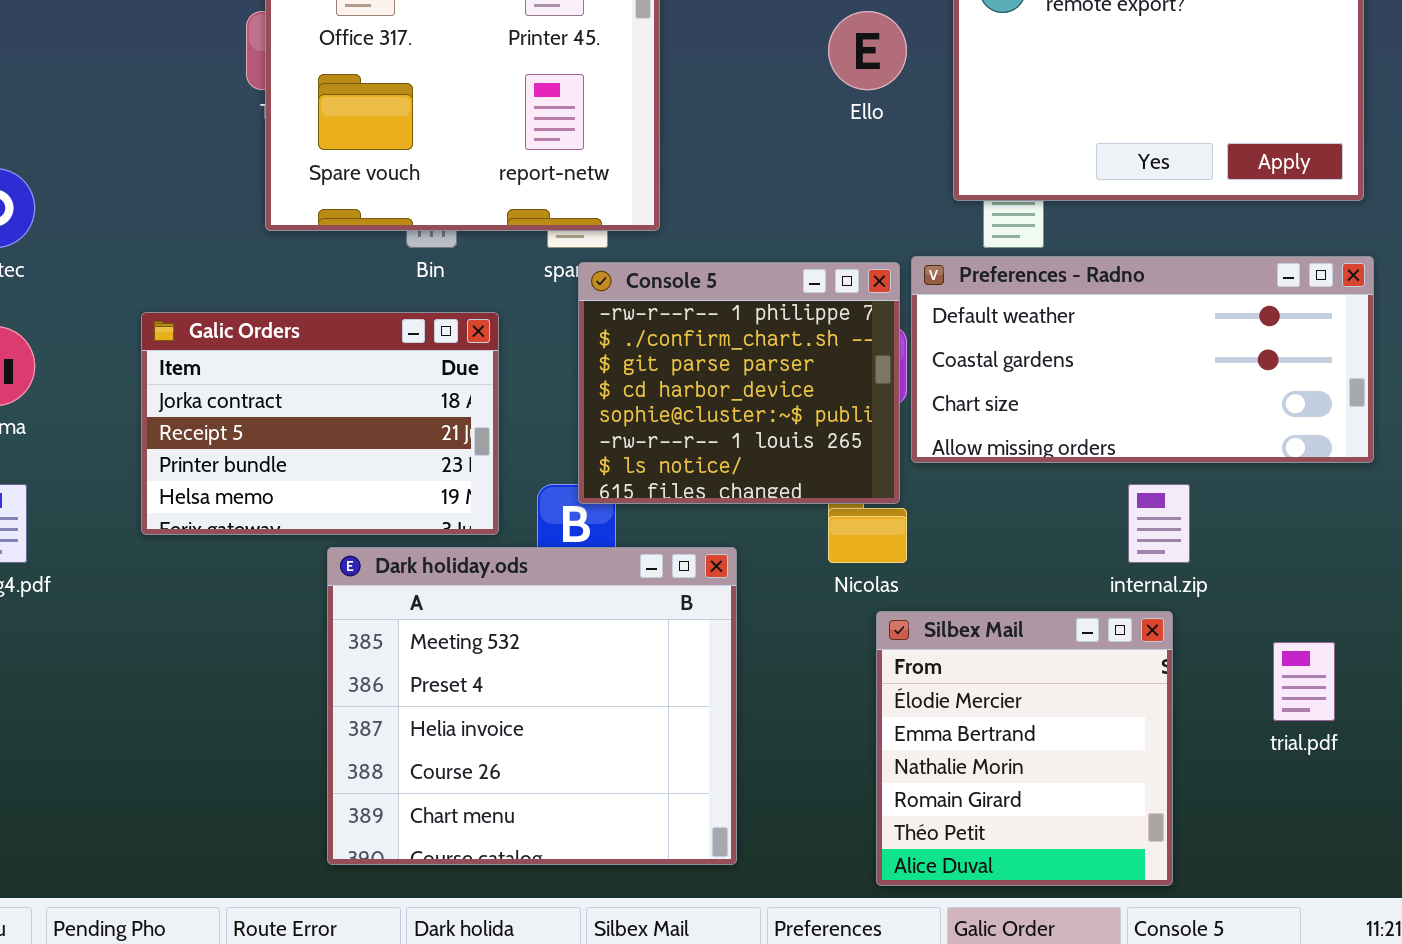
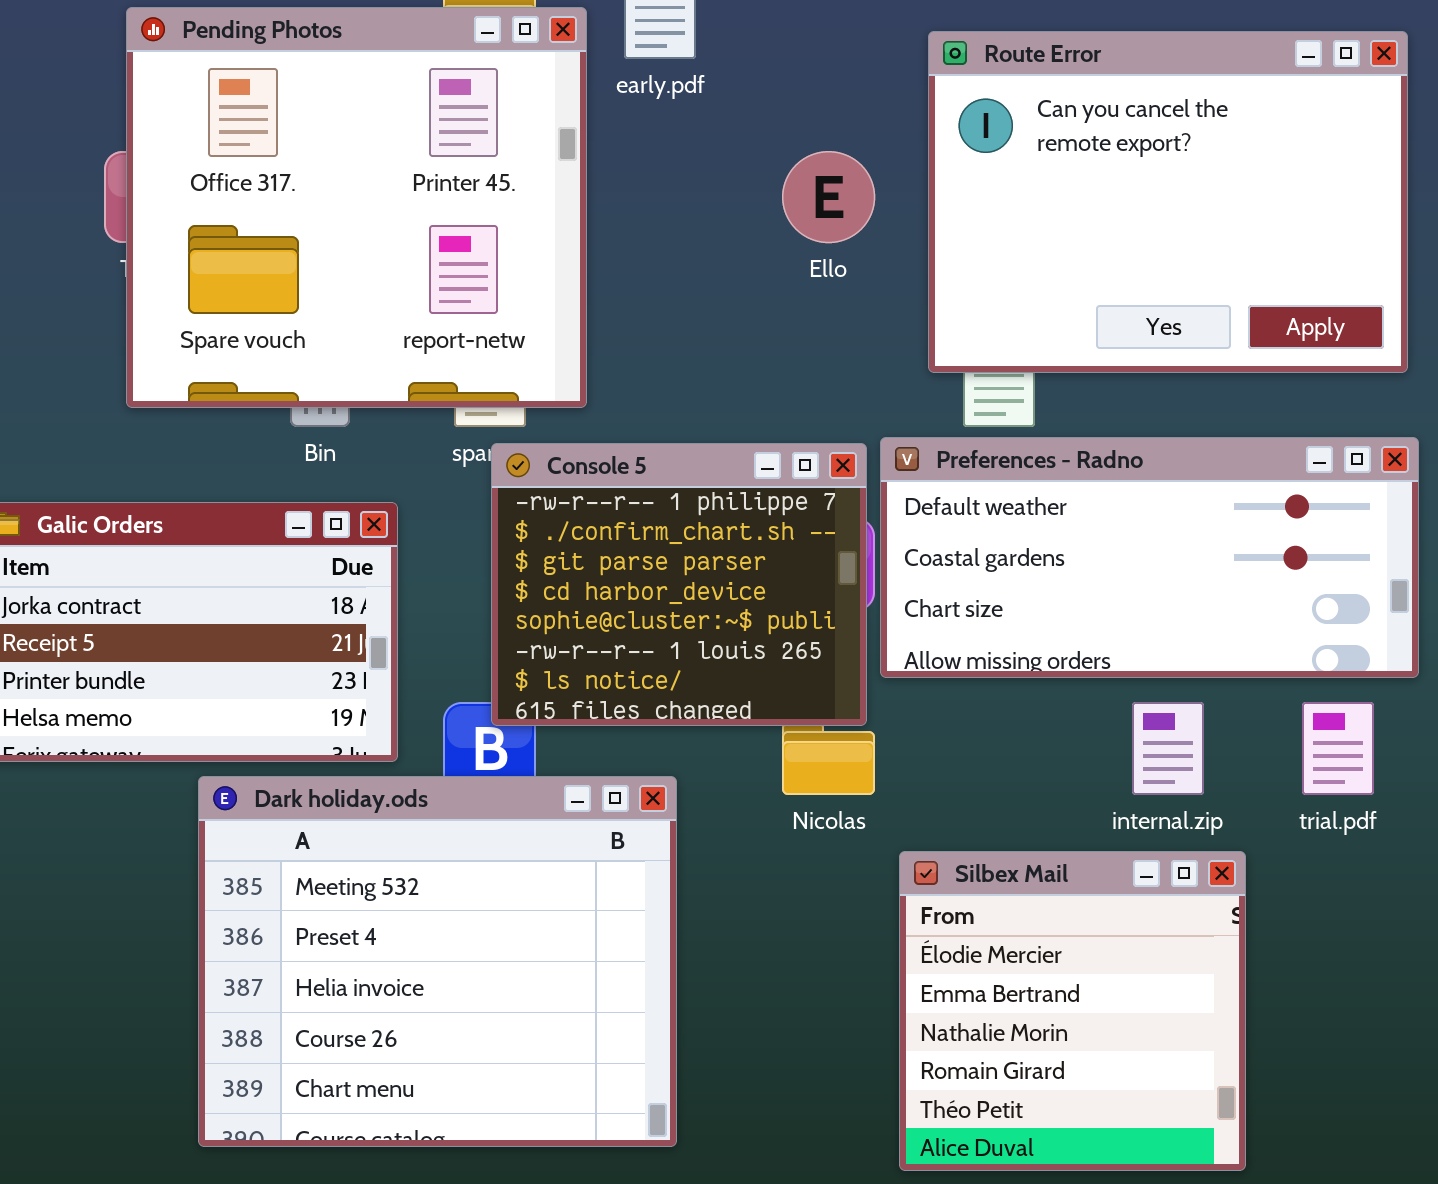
Silbex Mail: [876,611,1173,886] -> [899,851,1246,1171], moved
trial.pdf: [1273,642,1335,721] -> [1302,702,1374,795], moved

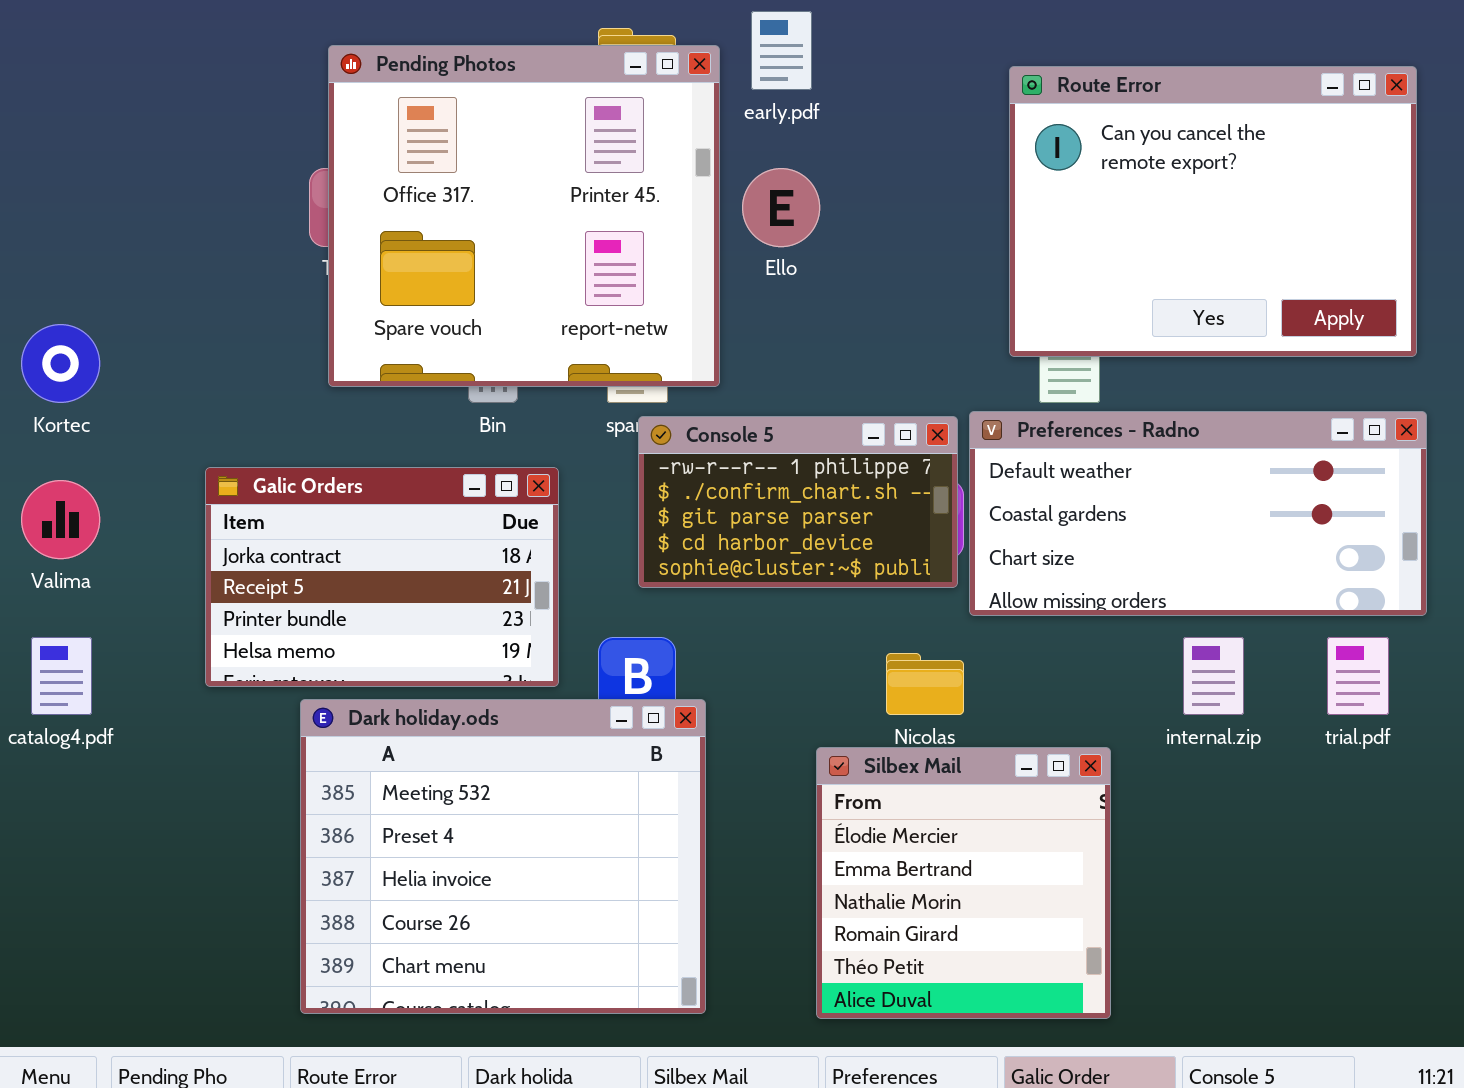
Ello: [782,151,875,243] -> [742,168,820,247], moved
Console 5: [491,443,867,726] -> [638,416,958,588], resized
Dark holiday.ods: [198,776,677,1147] -> [300,699,706,1014], moved
Silbex Mail: [899,851,1246,1171] -> [816,747,1111,1019], moved

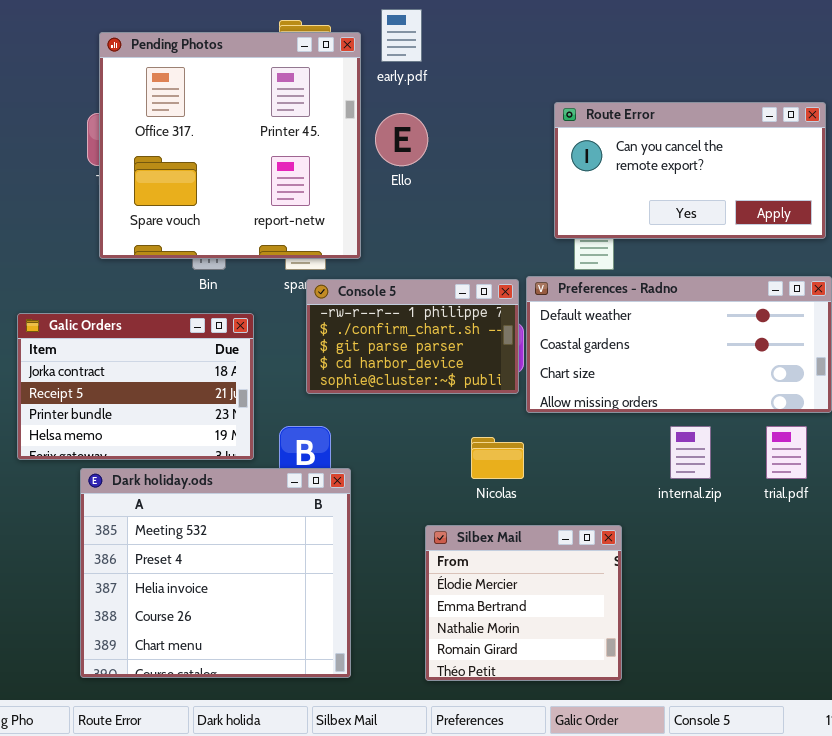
Route Error: [1009,66,1417,357] -> [554,102,826,239], resized
Silbex Mail: [816,747,1111,1019] -> [425,525,622,681], resized

